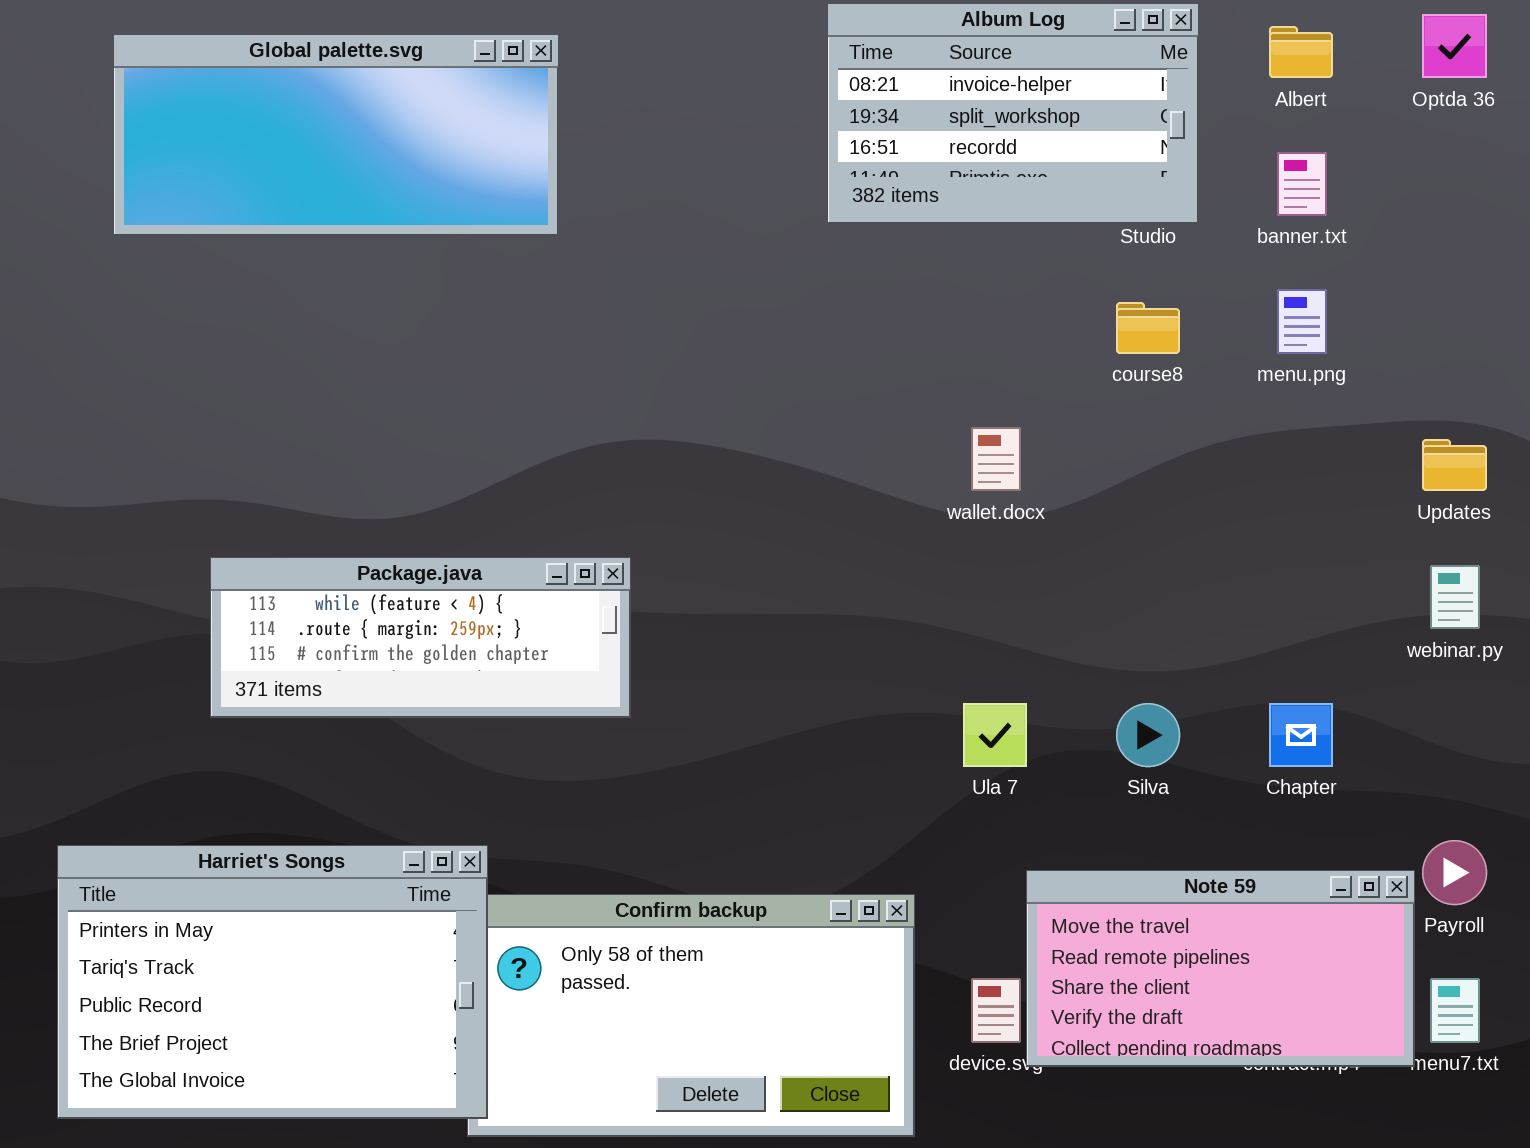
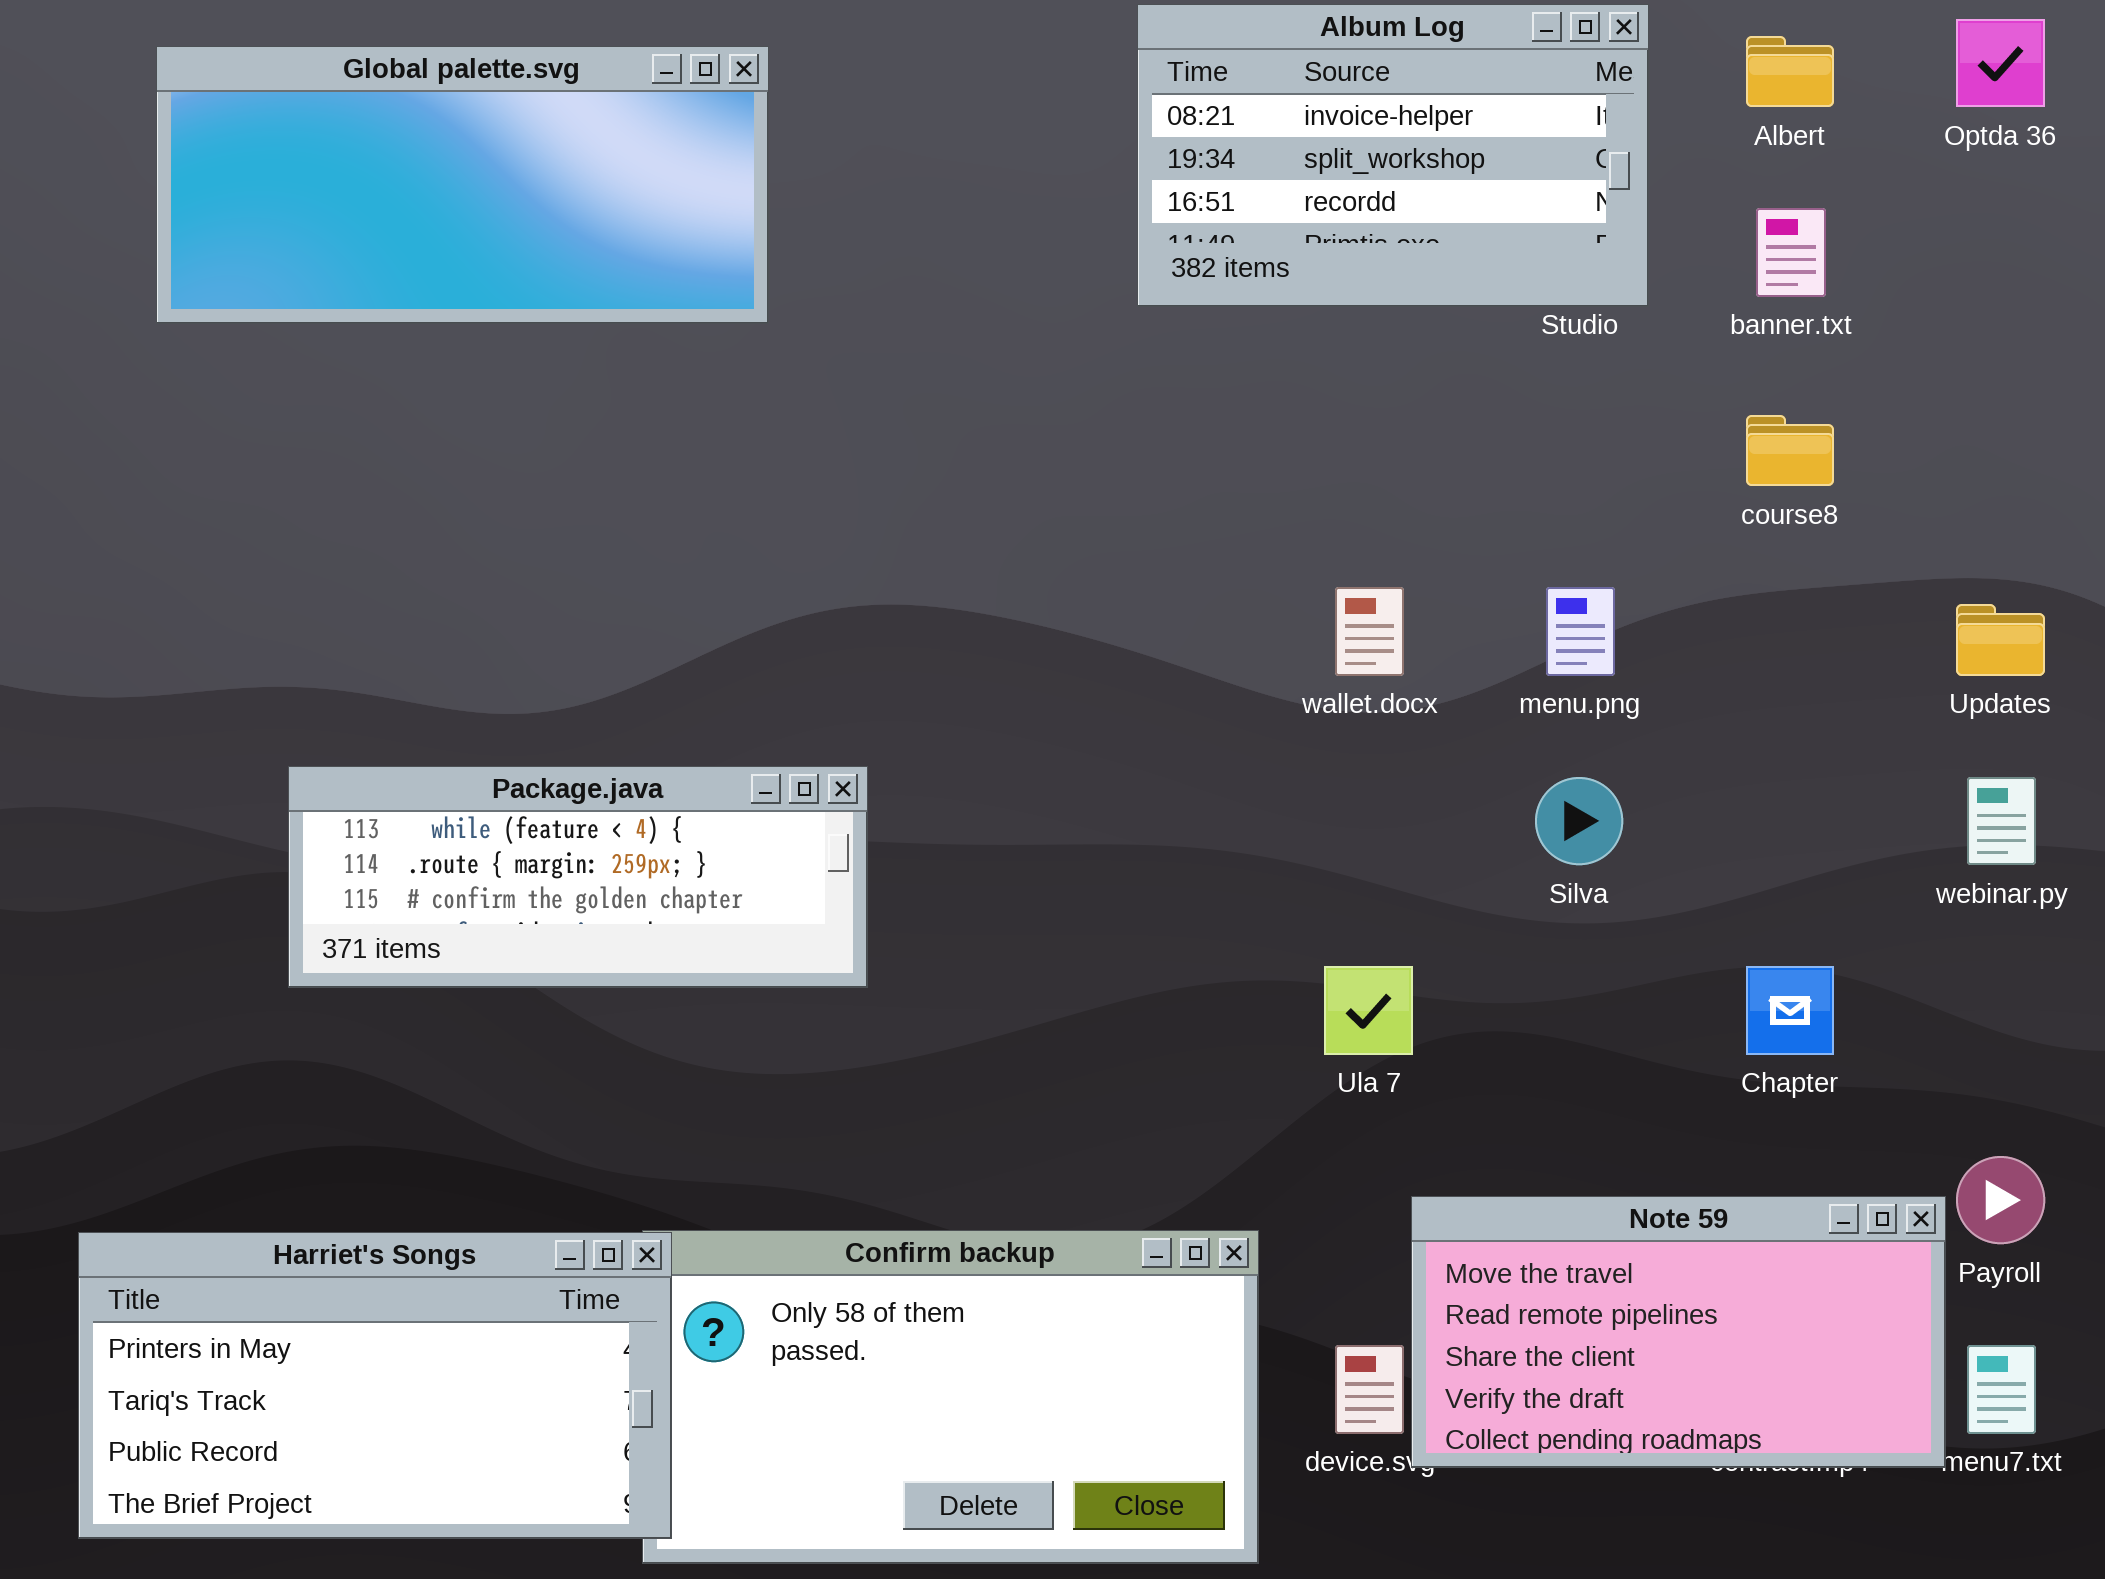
menu.png: [1277,289,1327,354] -> [1546,587,1615,676], moved
course8: [1116,302,1180,354] -> [1746,415,1834,486], moved
Silva: [1116,703,1180,767] -> [1535,777,1623,865], moved
Harriet's Songs: [57,845,488,1119] -> [78,1232,672,1539], resized

